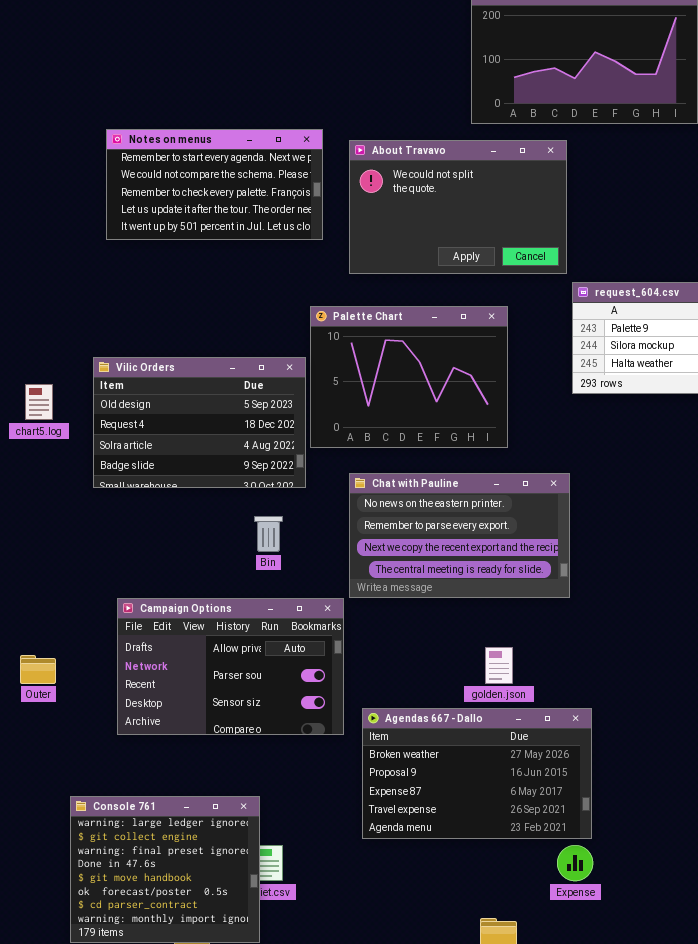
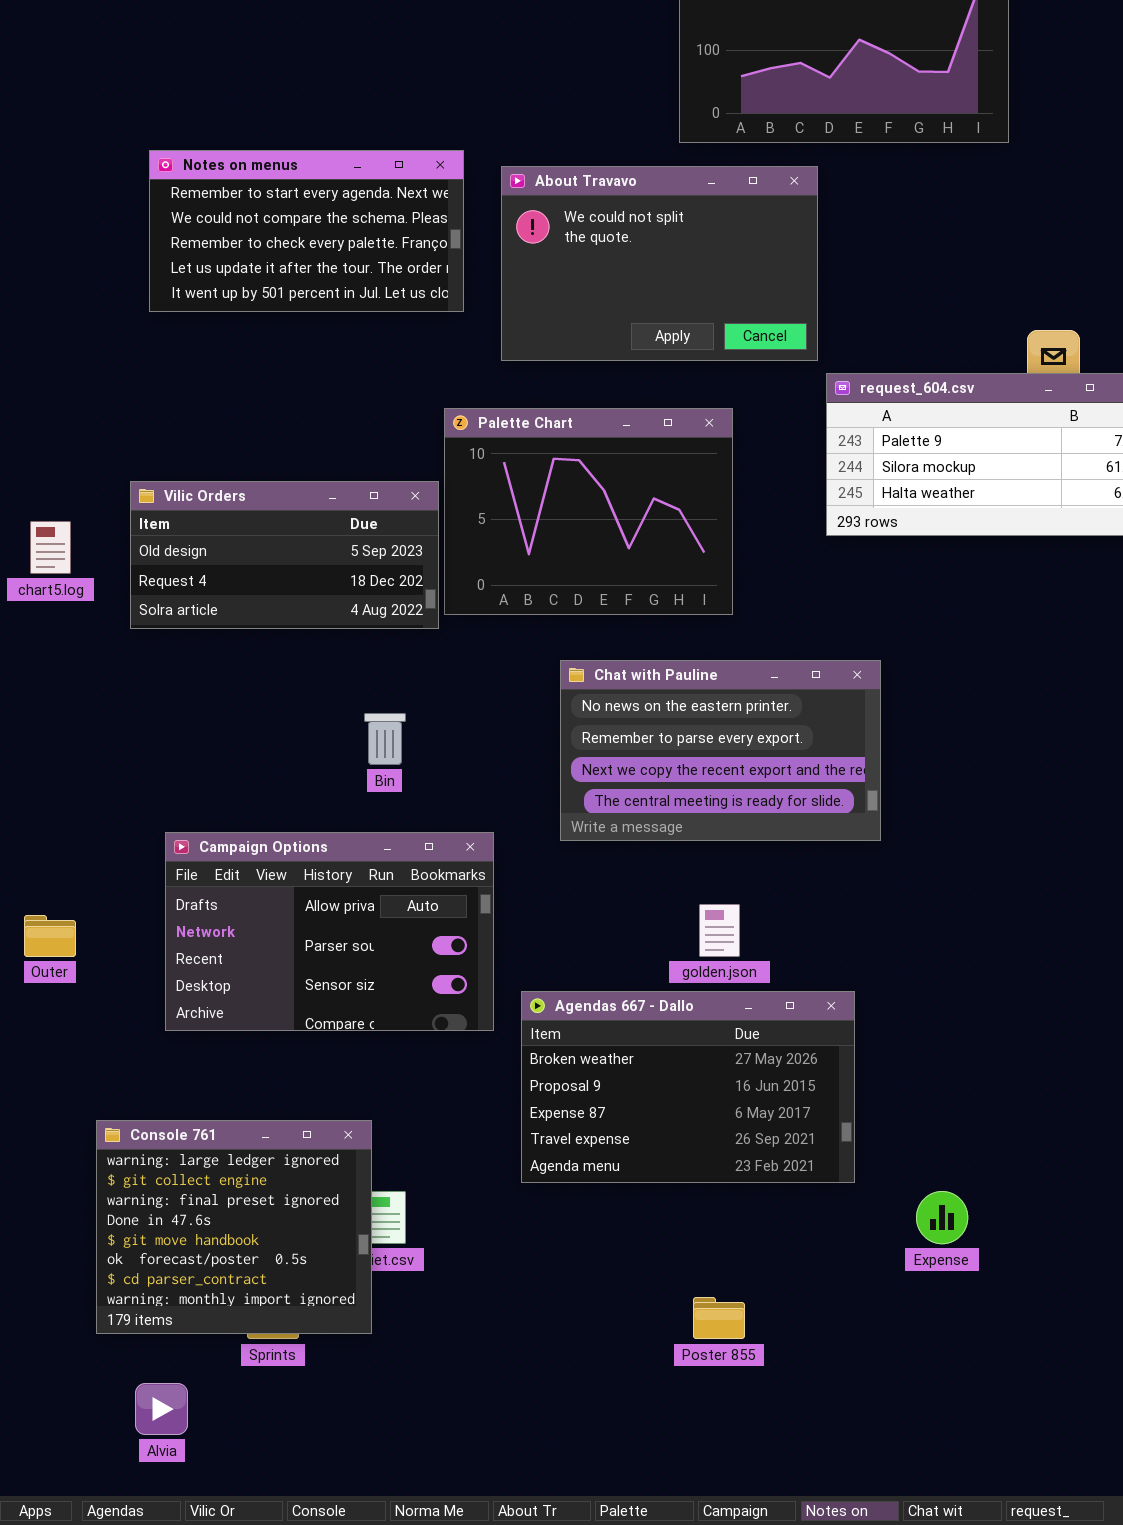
Vilic Orders: [93,357,306,488] -> [130,481,439,629], resized
Chat with Pauline: [349,473,570,598] -> [560,660,881,841], moved
Expense: [557,845,593,881] -> [916,1191,968,1244], moved

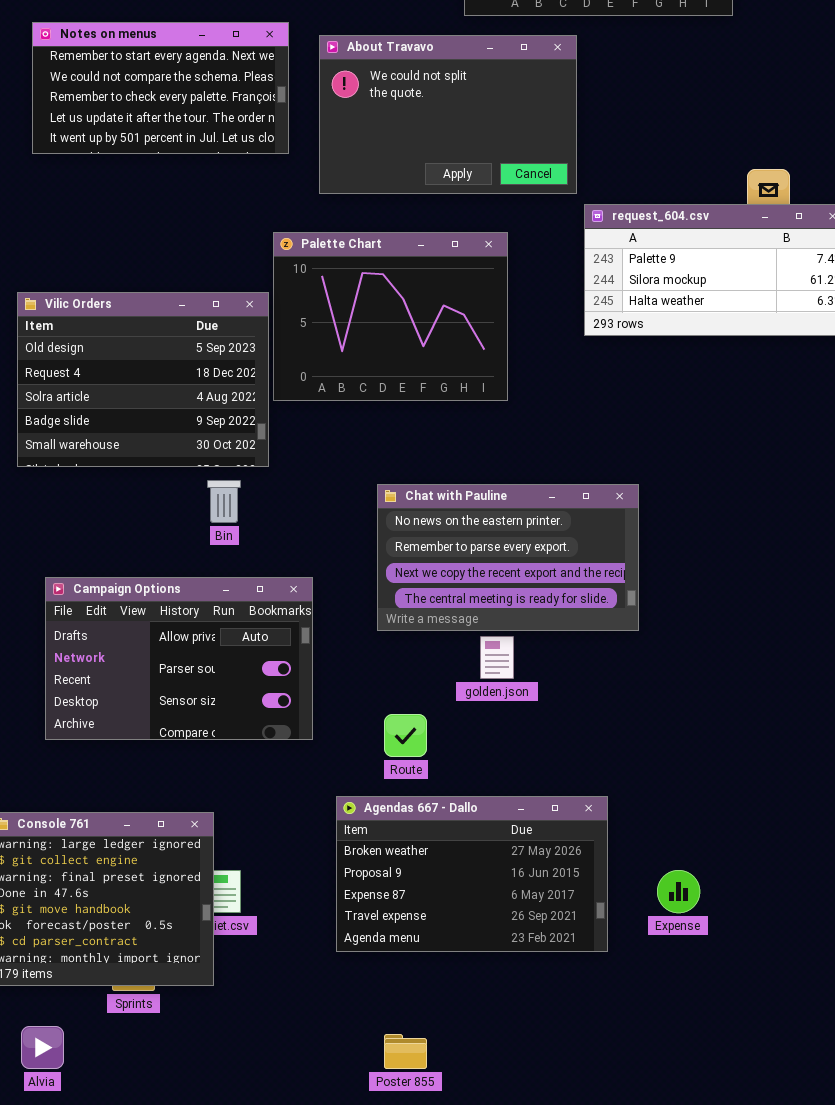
Vilic Orders: [130,481,439,629] -> [17,292,269,467], resized
Chat with Pauline: [560,660,881,841] -> [377,484,639,631], moved
Agendas 667 - Dallo: [521,991,855,1183] -> [336,796,608,952], moved
Poster 855: [693,1297,745,1339] -> [384,1034,427,1069], moved

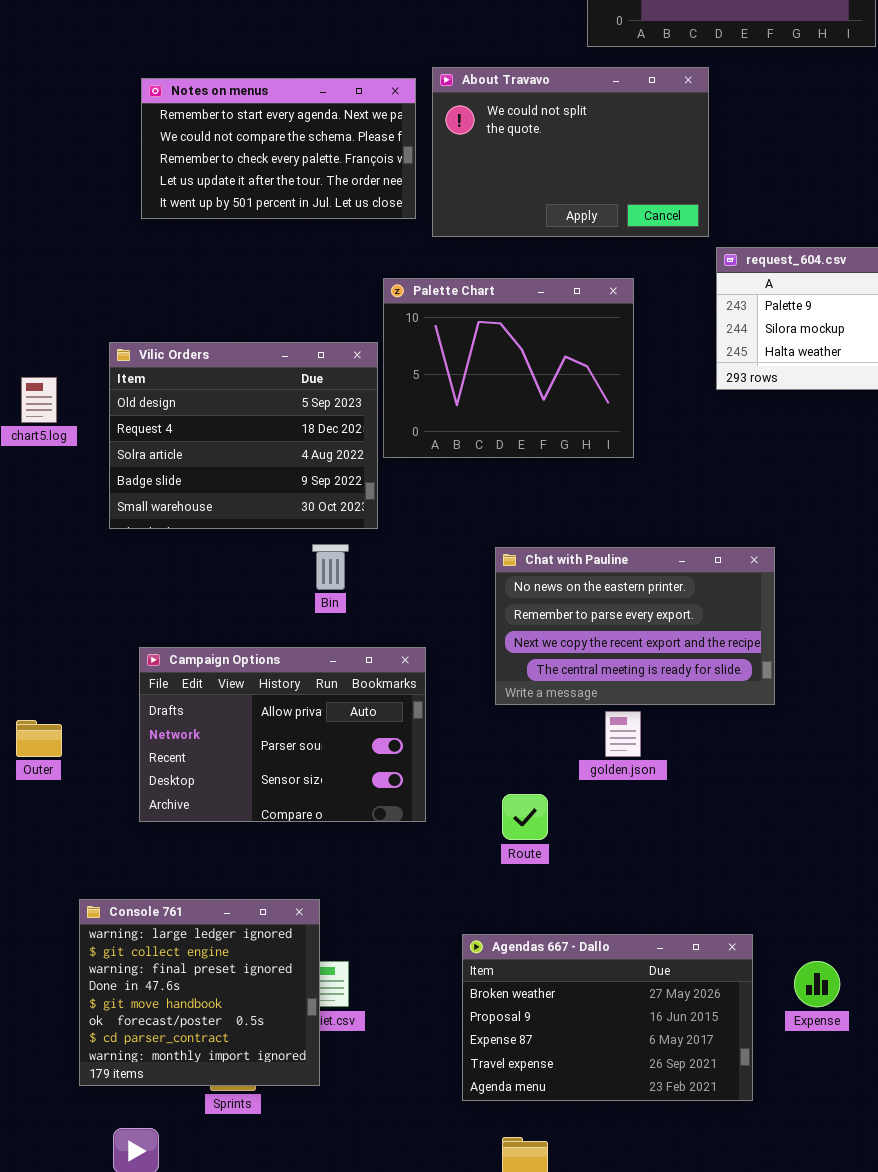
Notes on menus: [32,22,289,154] -> [141,78,416,219], moved
Agendas 667 - Dallo: [336,796,608,952] -> [462,934,753,1101], moved

